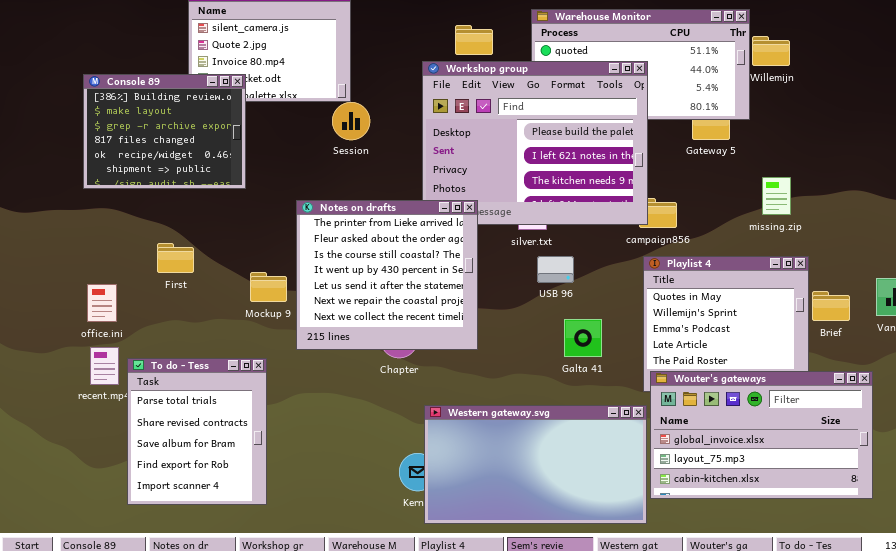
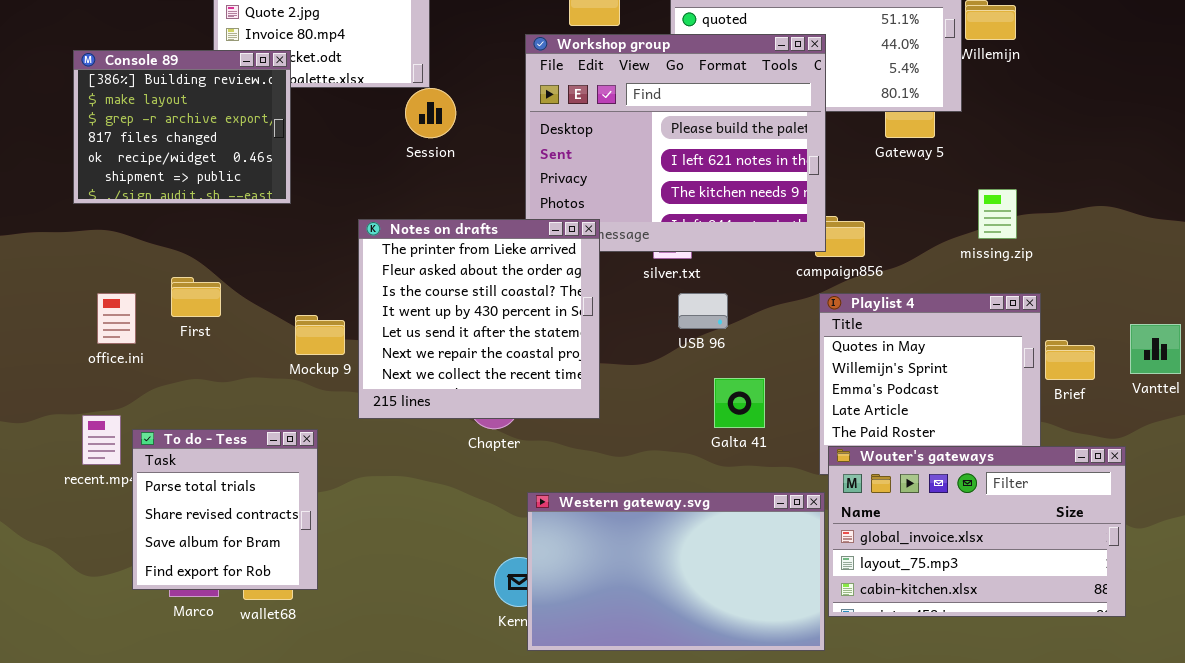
office.ini: [87,284,117,322] -> [97,293,136,344], moved
To do - Tess: [127,358,267,505] -> [132,429,318,590], resized

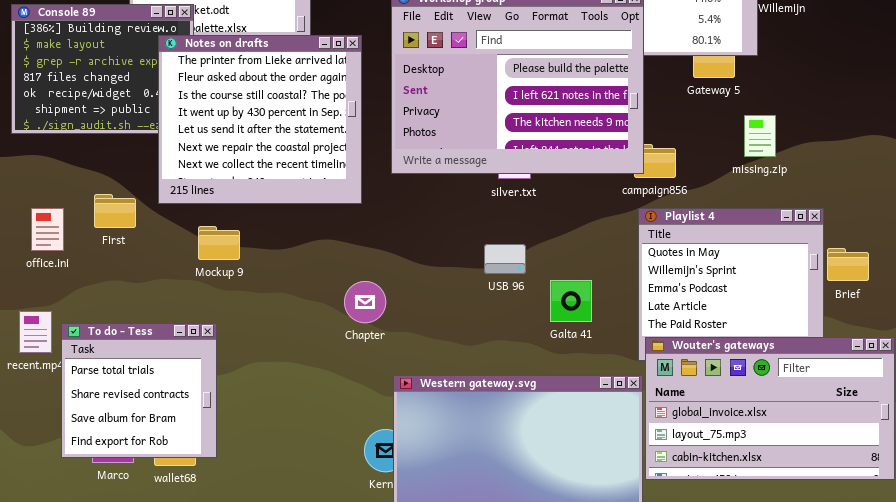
missing.zip: [978,189,1017,239] -> [744,115,776,157], moved
Notes on drafts: [358,219,600,419] -> [158,35,362,204], moved
USB 96: [678,293,728,329] -> [484,244,526,274], moved

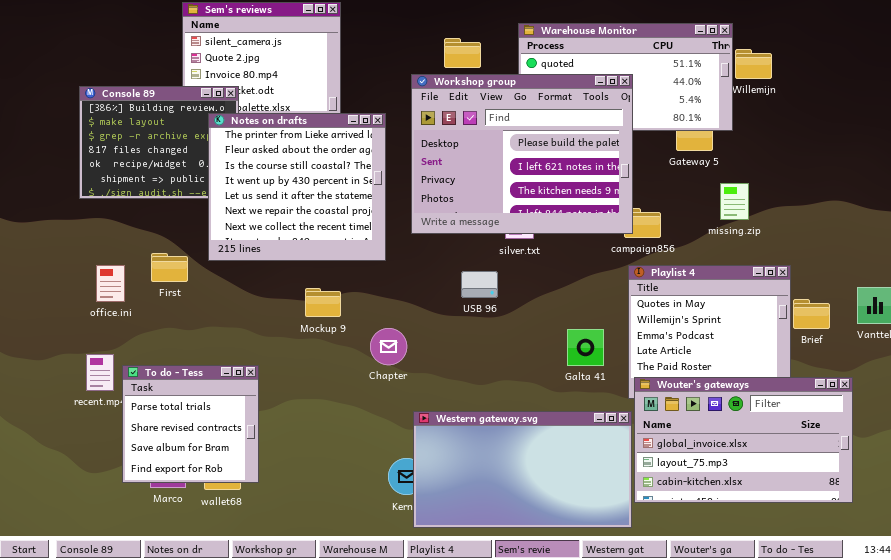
Mockup 9: [198,226,240,260] -> [305,288,341,317], moved
USB 96: [484,244,526,274] -> [461,271,498,298], moved
Galta 41: [550,280,592,322] -> [567,329,604,366], moved

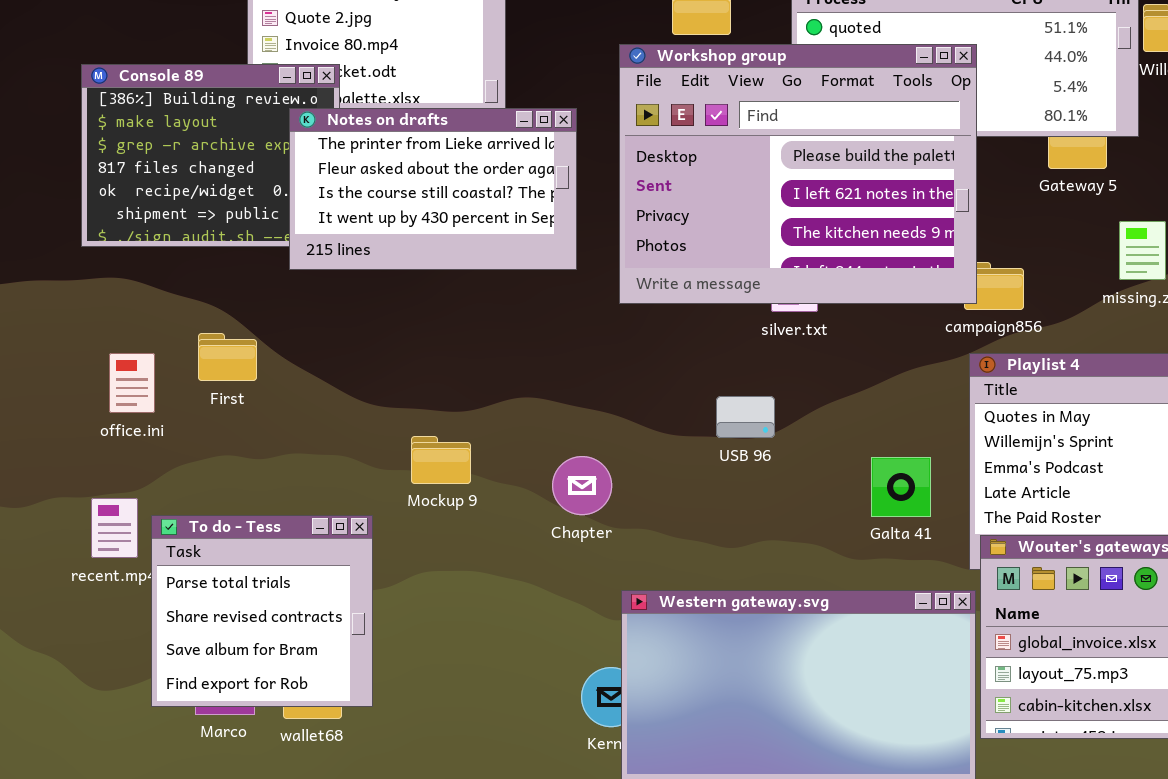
Notes on drafts: [208,113,386,261] -> [289,108,577,270], resized
USB 96: [461,271,498,298] -> [716,396,775,438], moved
Mockup 9: [305,288,341,317] -> [411,436,471,484], moved

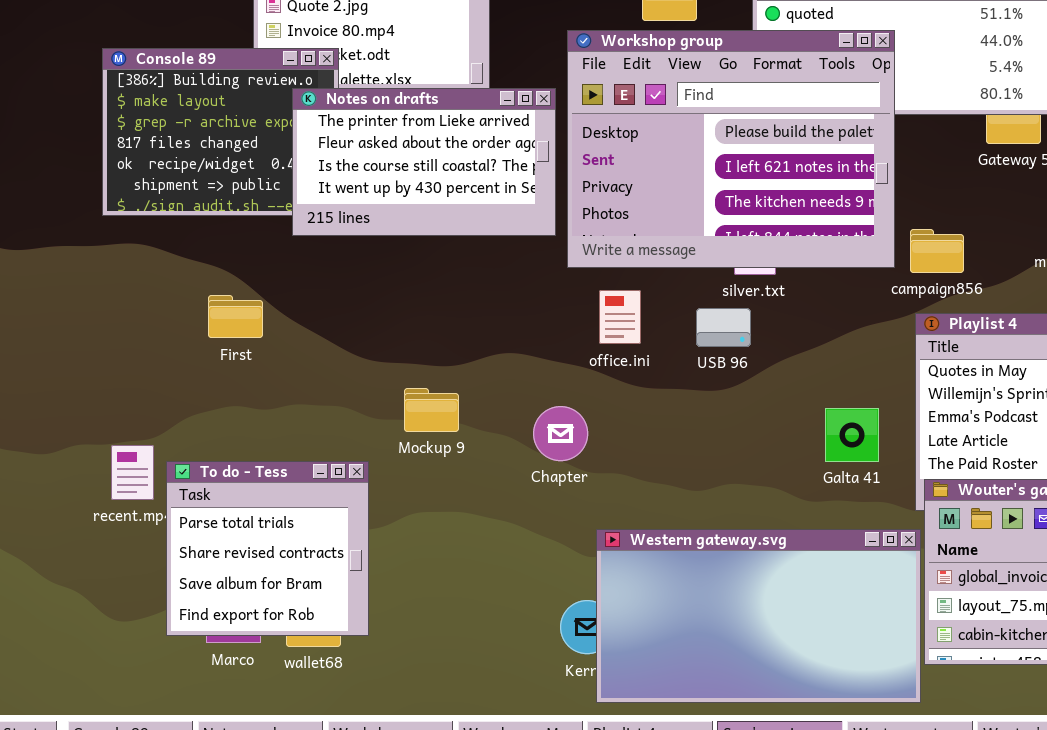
Workshop group: [619,44,977,304] -> [567,30,895,268], moved
office.ini: [109,353,155,413] -> [599,290,641,344], moved
USB 96: [716,396,775,438] -> [696,308,751,347], moved

